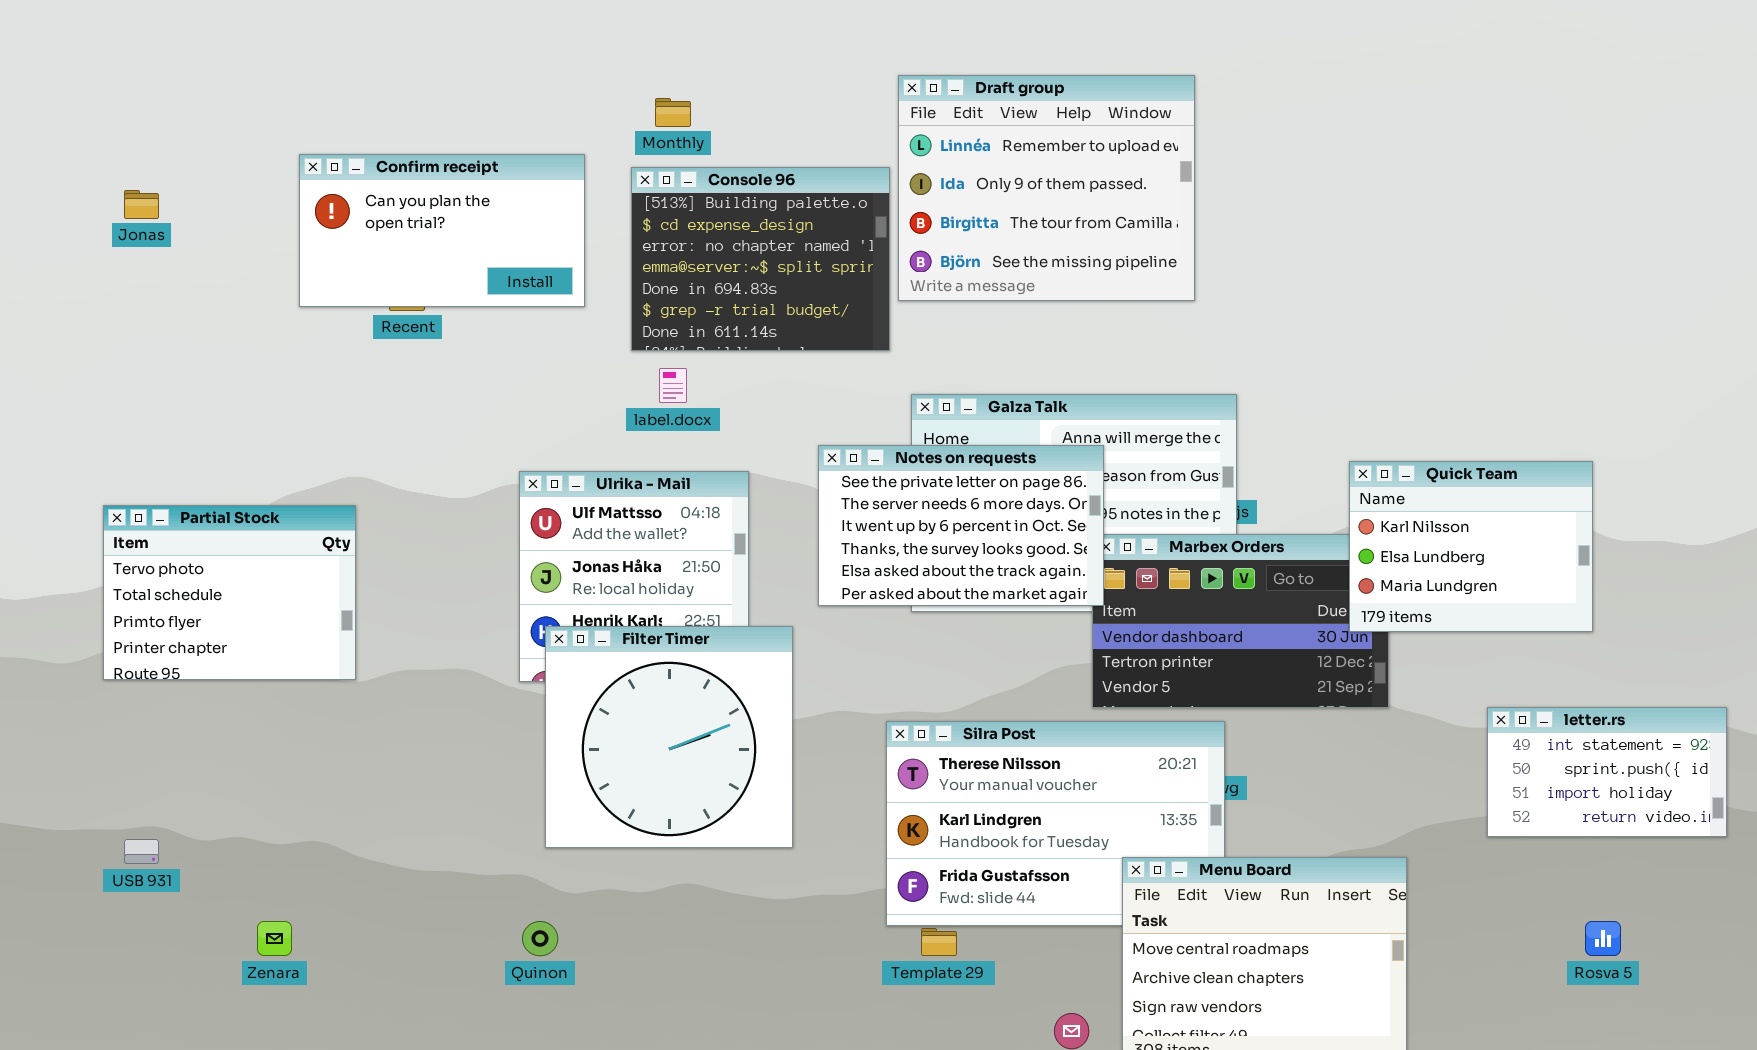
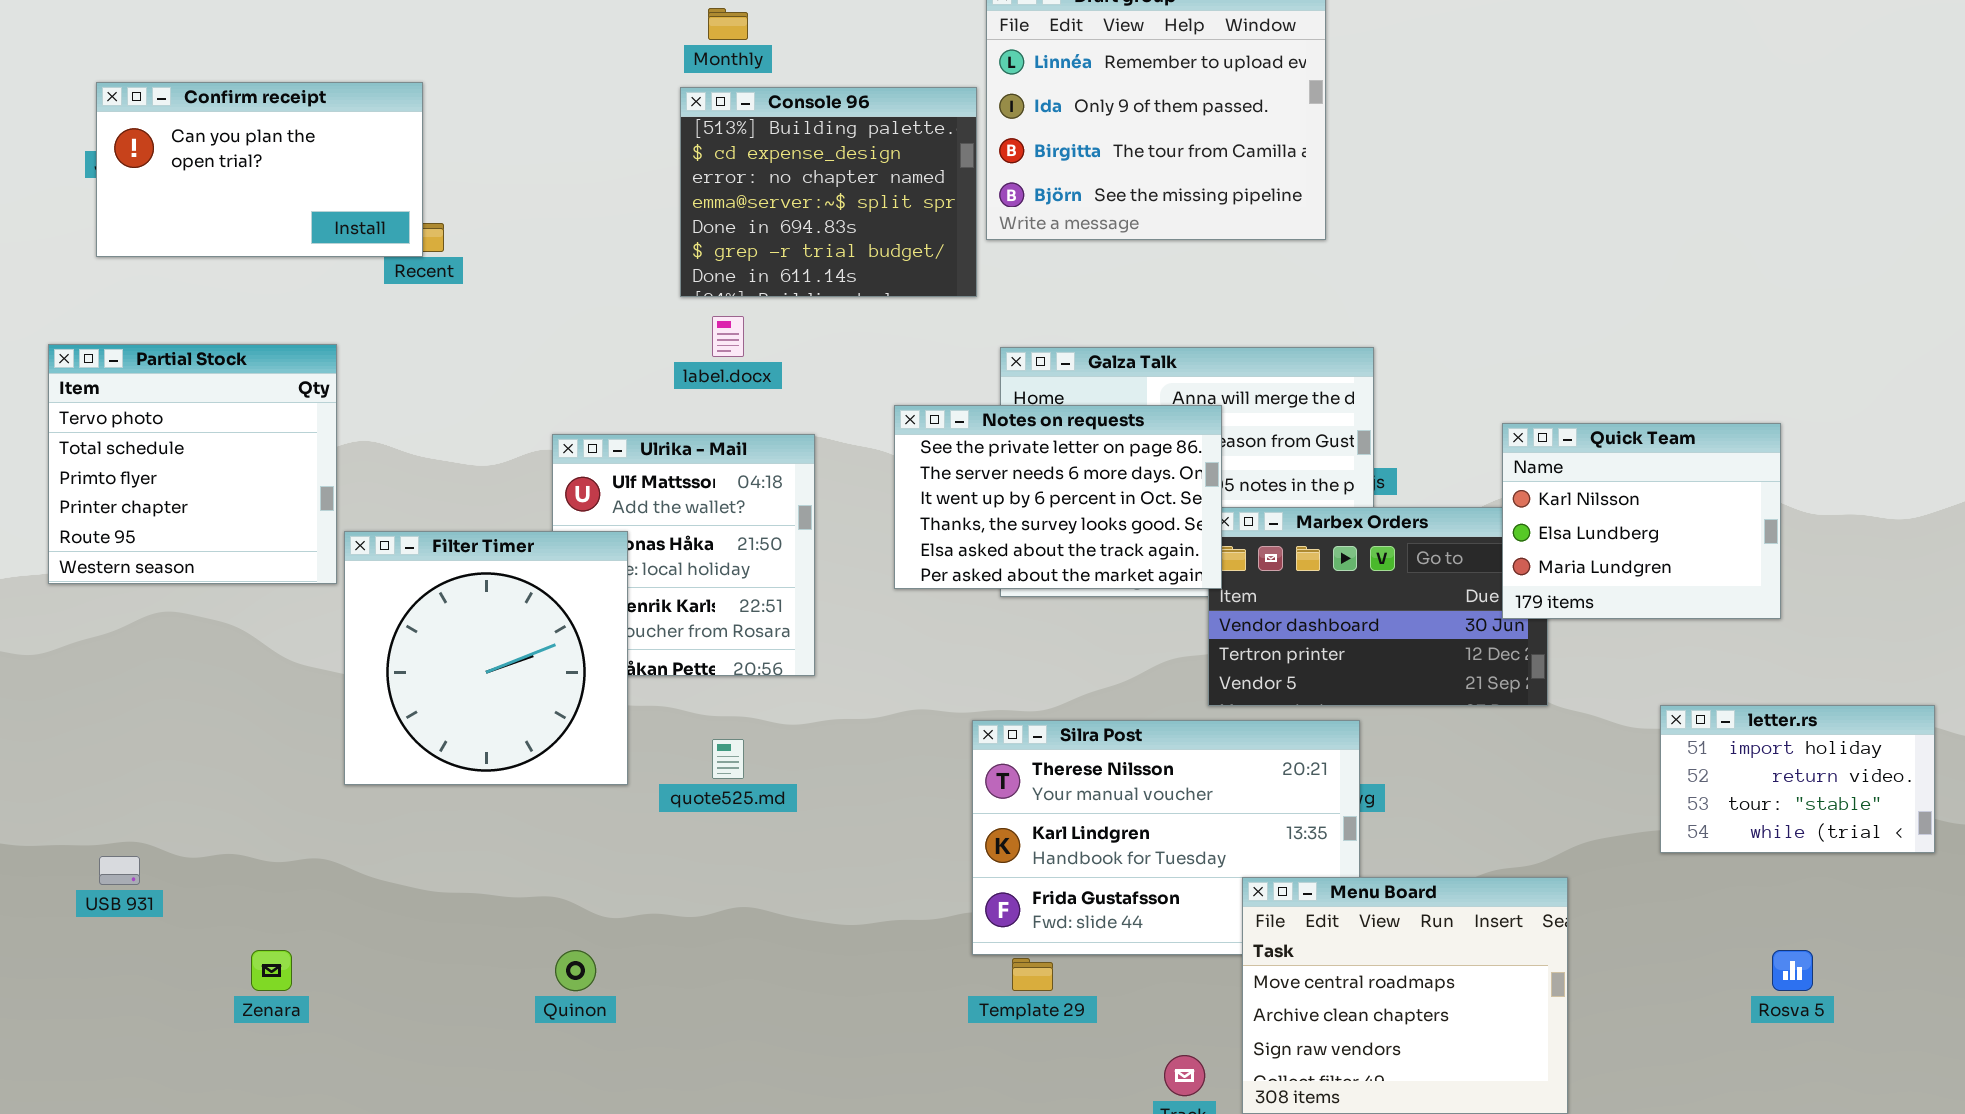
Confirm receipt: [299,154,585,307] -> [96,82,423,257], moved
Partial Stock: [103,505,356,680] -> [48,344,337,584], moved, resized
Filter Timer: [545,626,793,848] -> [344,531,628,785], moved
letter.rs: [1487,707,1727,837] -> [1660,705,1935,853], scrolled down 2 rows

